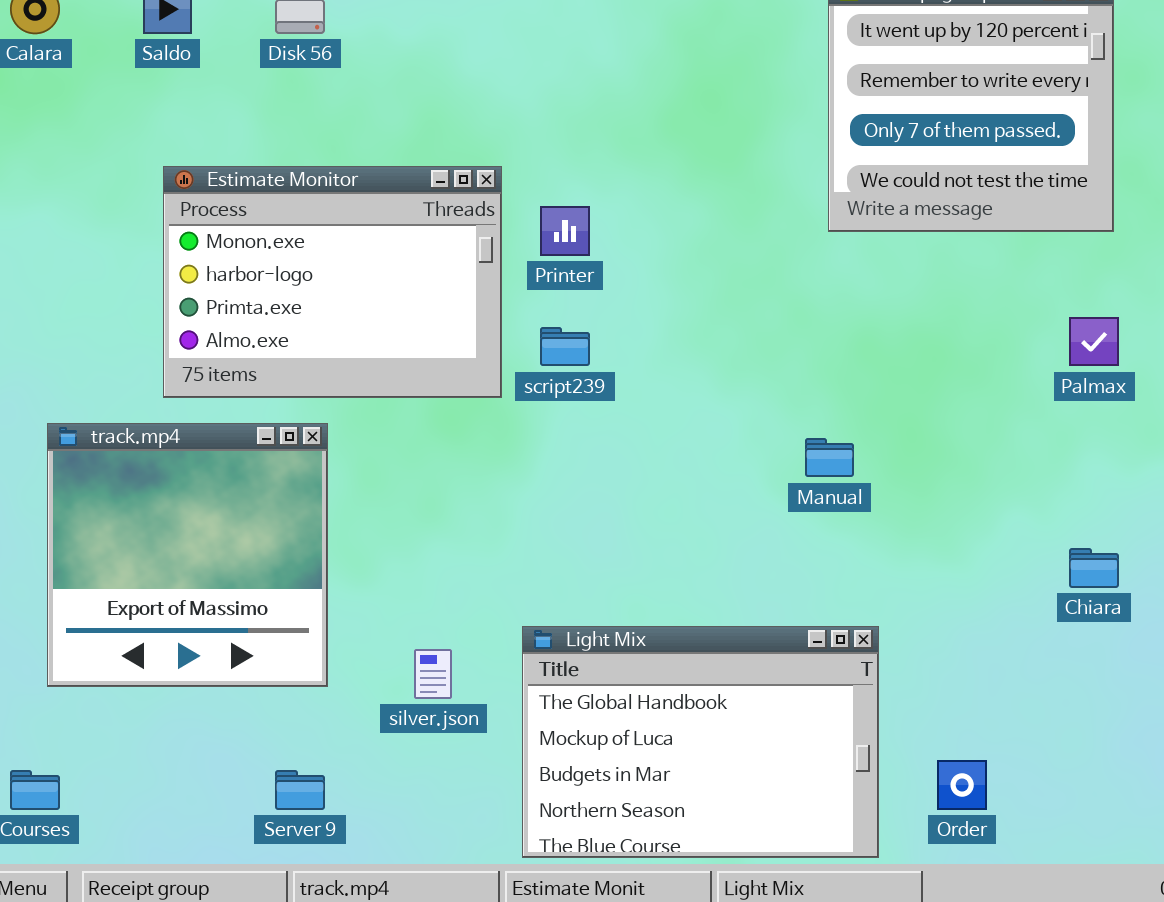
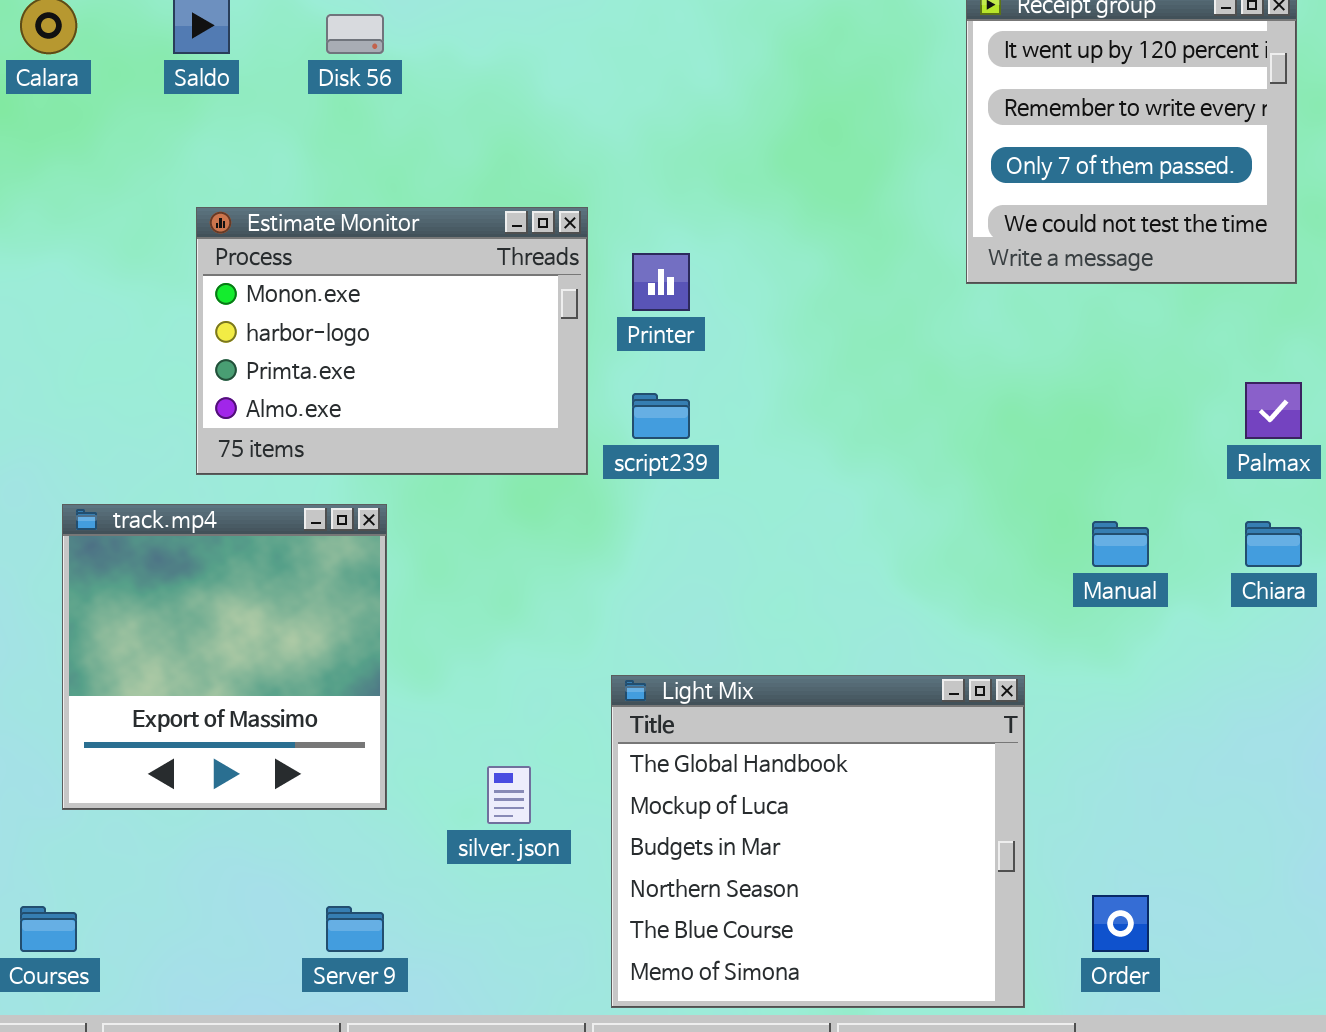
Manual: [805,438,854,477] -> [1092,521,1149,567], moved
Chiara: [1069,548,1119,588] -> [1245,521,1302,567], moved
Light Mix: [522,626,879,858] -> [611,675,1025,1008], resized

